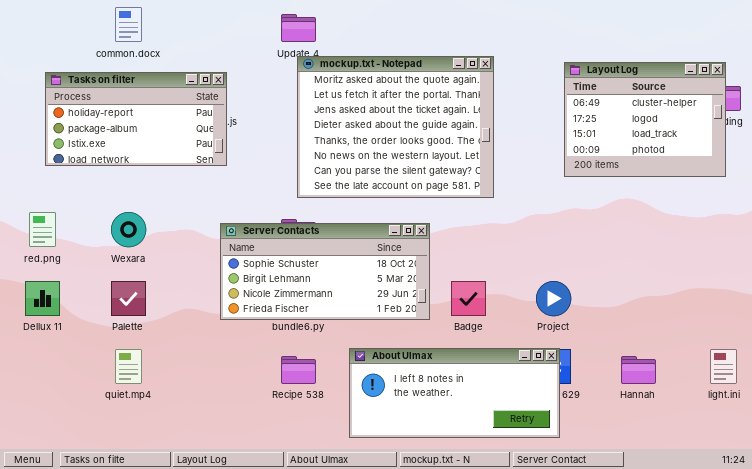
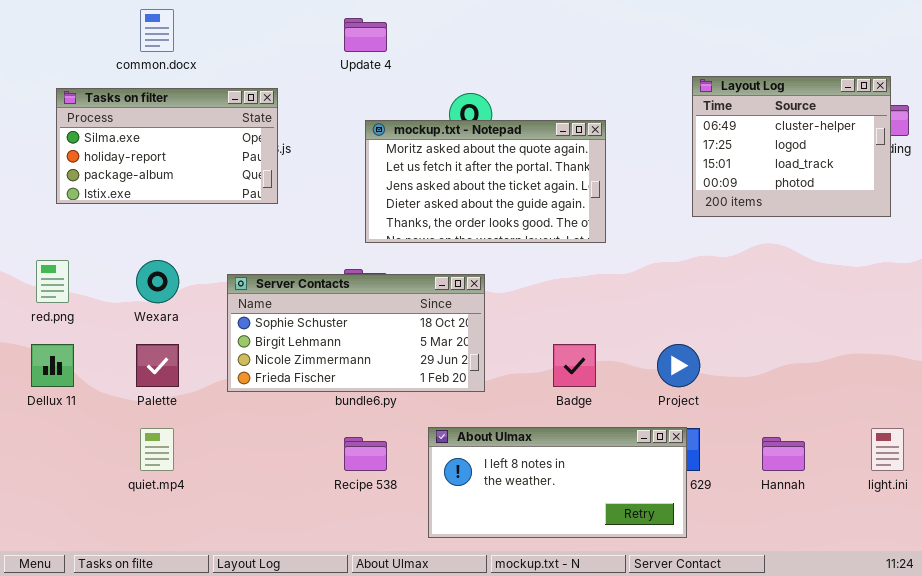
mockup.txt - Notepad: [297,56,494,198] -> [365,120,606,243], resized
Tasks on filter: [45,72,227,166] -> [56,88,278,204], scrolled up 1 row
Server Contacts: [220,223,430,320] -> [227,274,485,392], moved

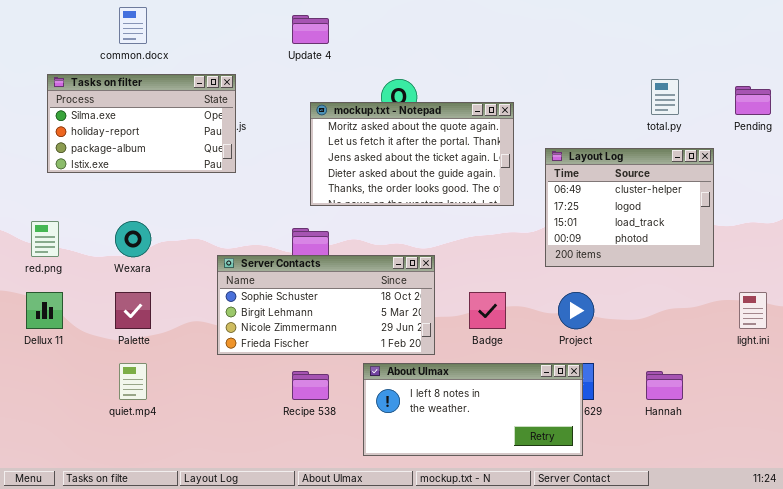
Layout Log: [692,76,891,217] -> [545,148,714,267], moved
Server Contacts: [227,274,485,392] -> [217,255,435,355], moved
light.ini: [871,428,904,471] -> [739,292,767,329], moved

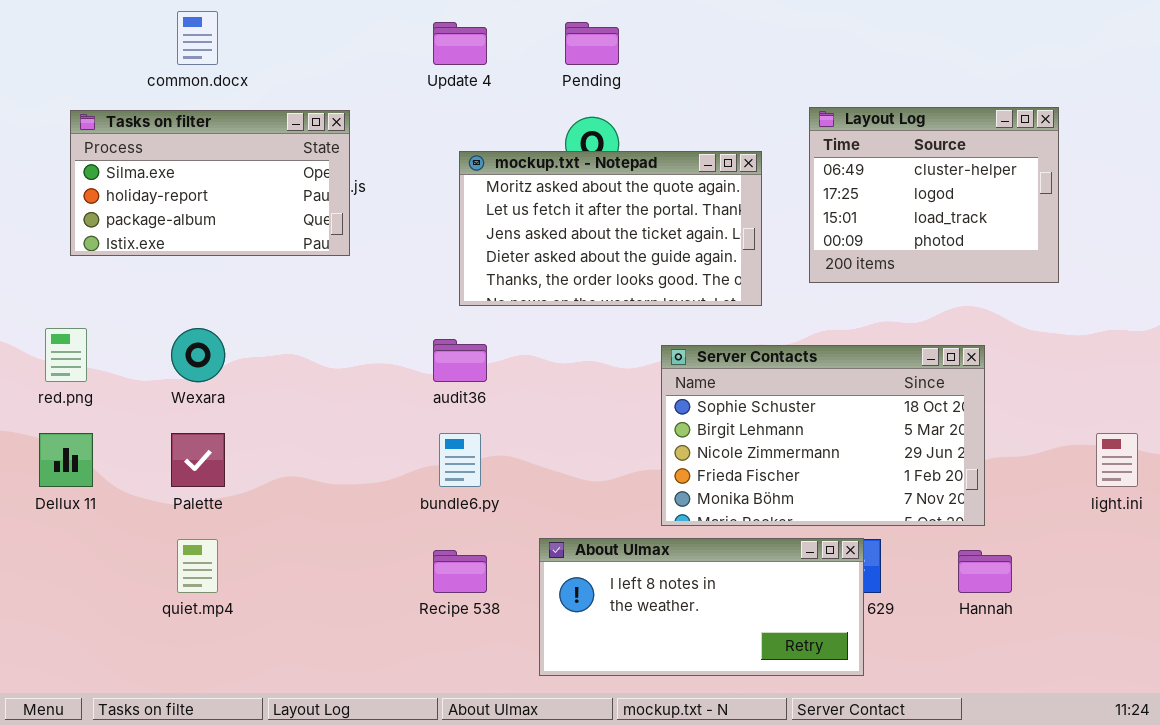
Pending: [735,86,771,115] -> [565,22,619,65], moved
Layout Log: [545,148,714,267] -> [809,107,1059,283], moved
Server Contacts: [217,255,435,355] -> [661,345,985,526], moved, resized

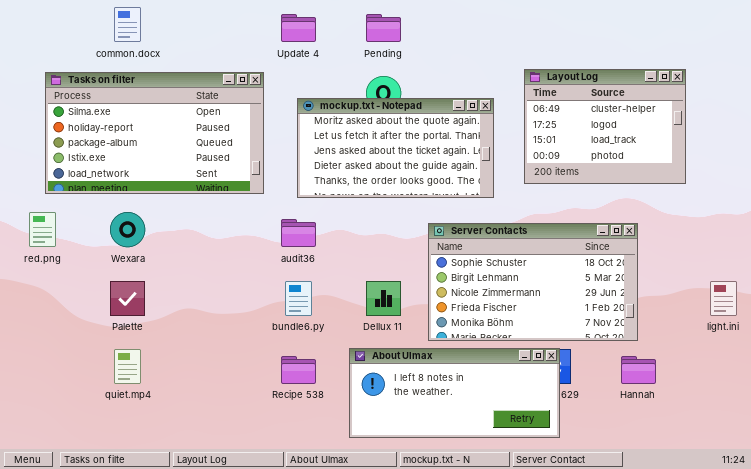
Tasks on filter: [70,110,350,256] -> [45,72,264,194], resized
Dellux 11: [39,433,93,487] -> [366,281,401,316], moved

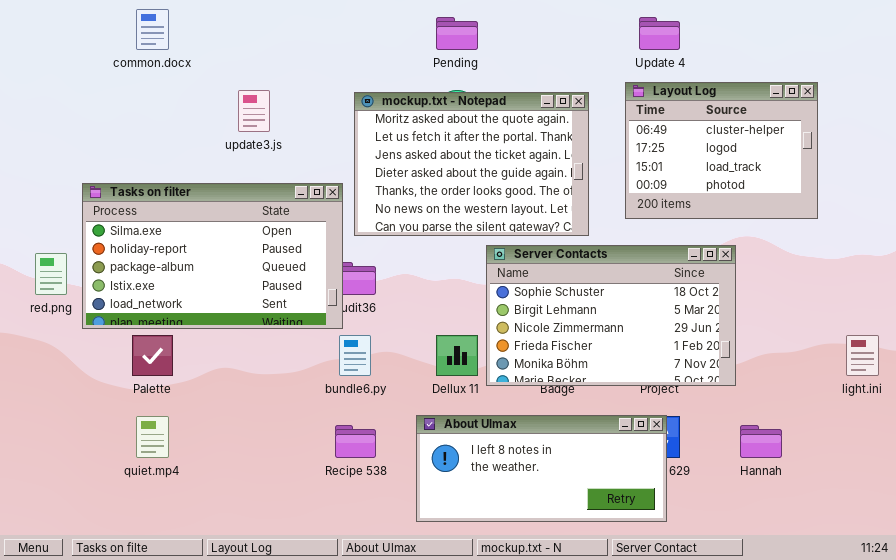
Update 4: [281,14,316,42] -> [639,17,680,50], moved
Tasks on filter: [45,72,264,194] -> [82,183,343,329], moved
mockup.txt - Notepad: [297,98,494,198] -> [354,92,589,236], resized
Server Contacts: [428,223,638,341] -> [486,245,736,386], moved

